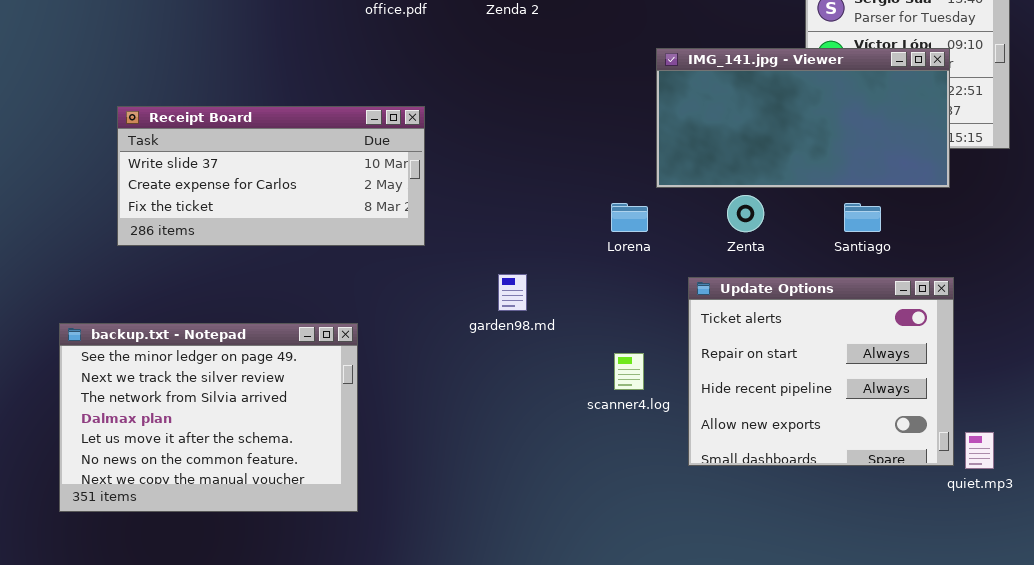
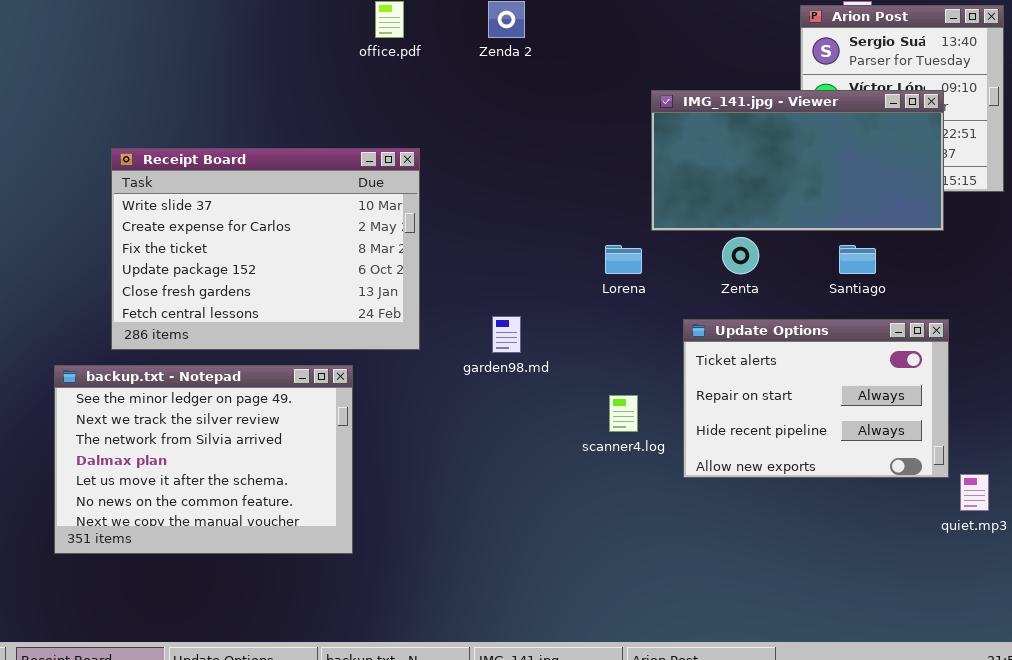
Receipt Board: [117,106,425,246] -> [111,148,420,350], resized
Update Options: [688,277,954,466] -> [683,319,949,478], resized

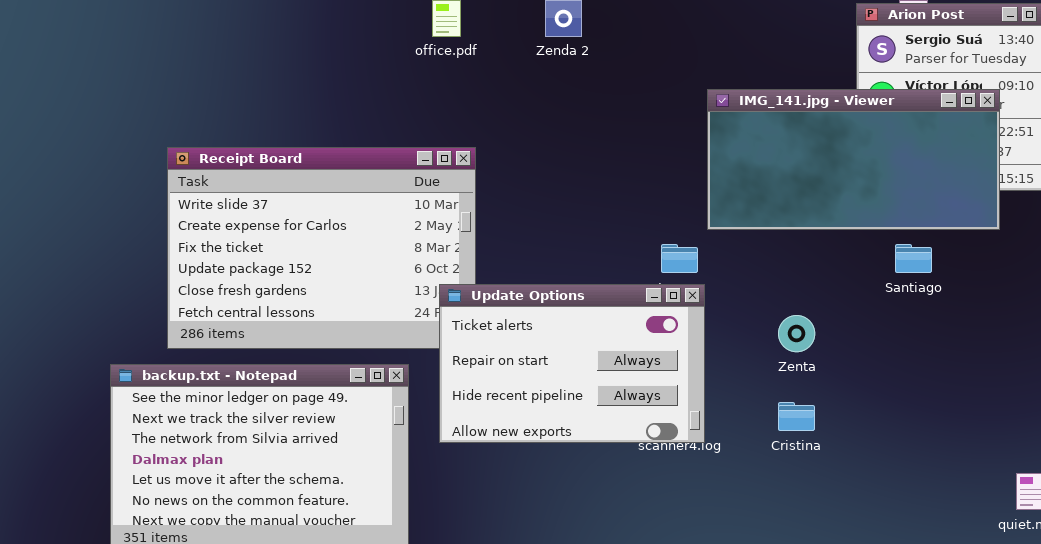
Zenta: [722,237,759,274] -> [778,315,815,352], moved
Update Options: [683,319,949,478] -> [439,284,705,443], moved

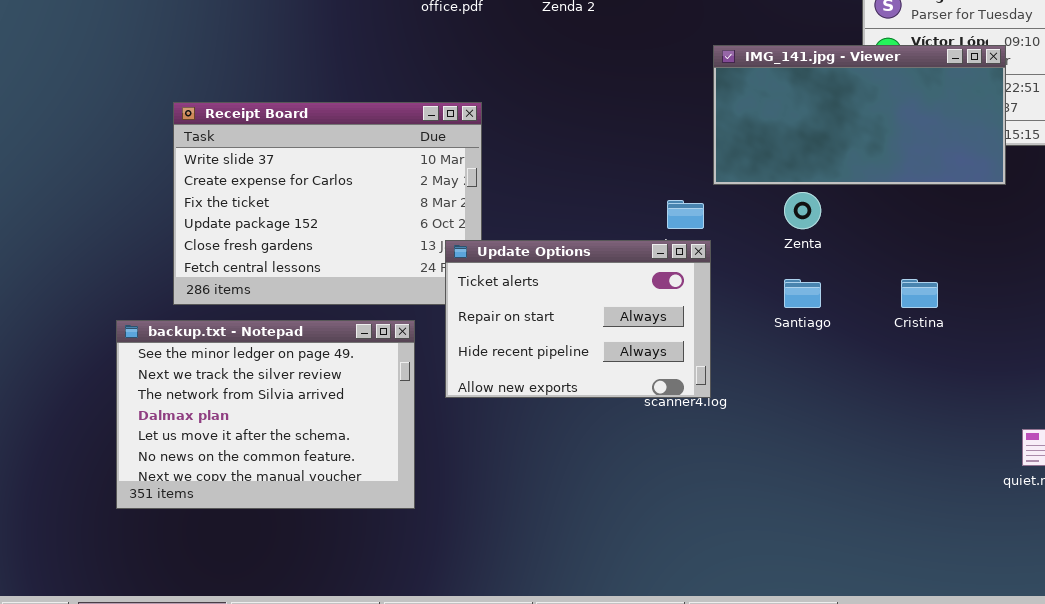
Santiago: [895,244,932,273] -> [784,279,821,308], moved
Zenta: [778,315,815,352] -> [784,192,821,229], moved
Cristina: [778,402,815,431] -> [901,279,938,308], moved

